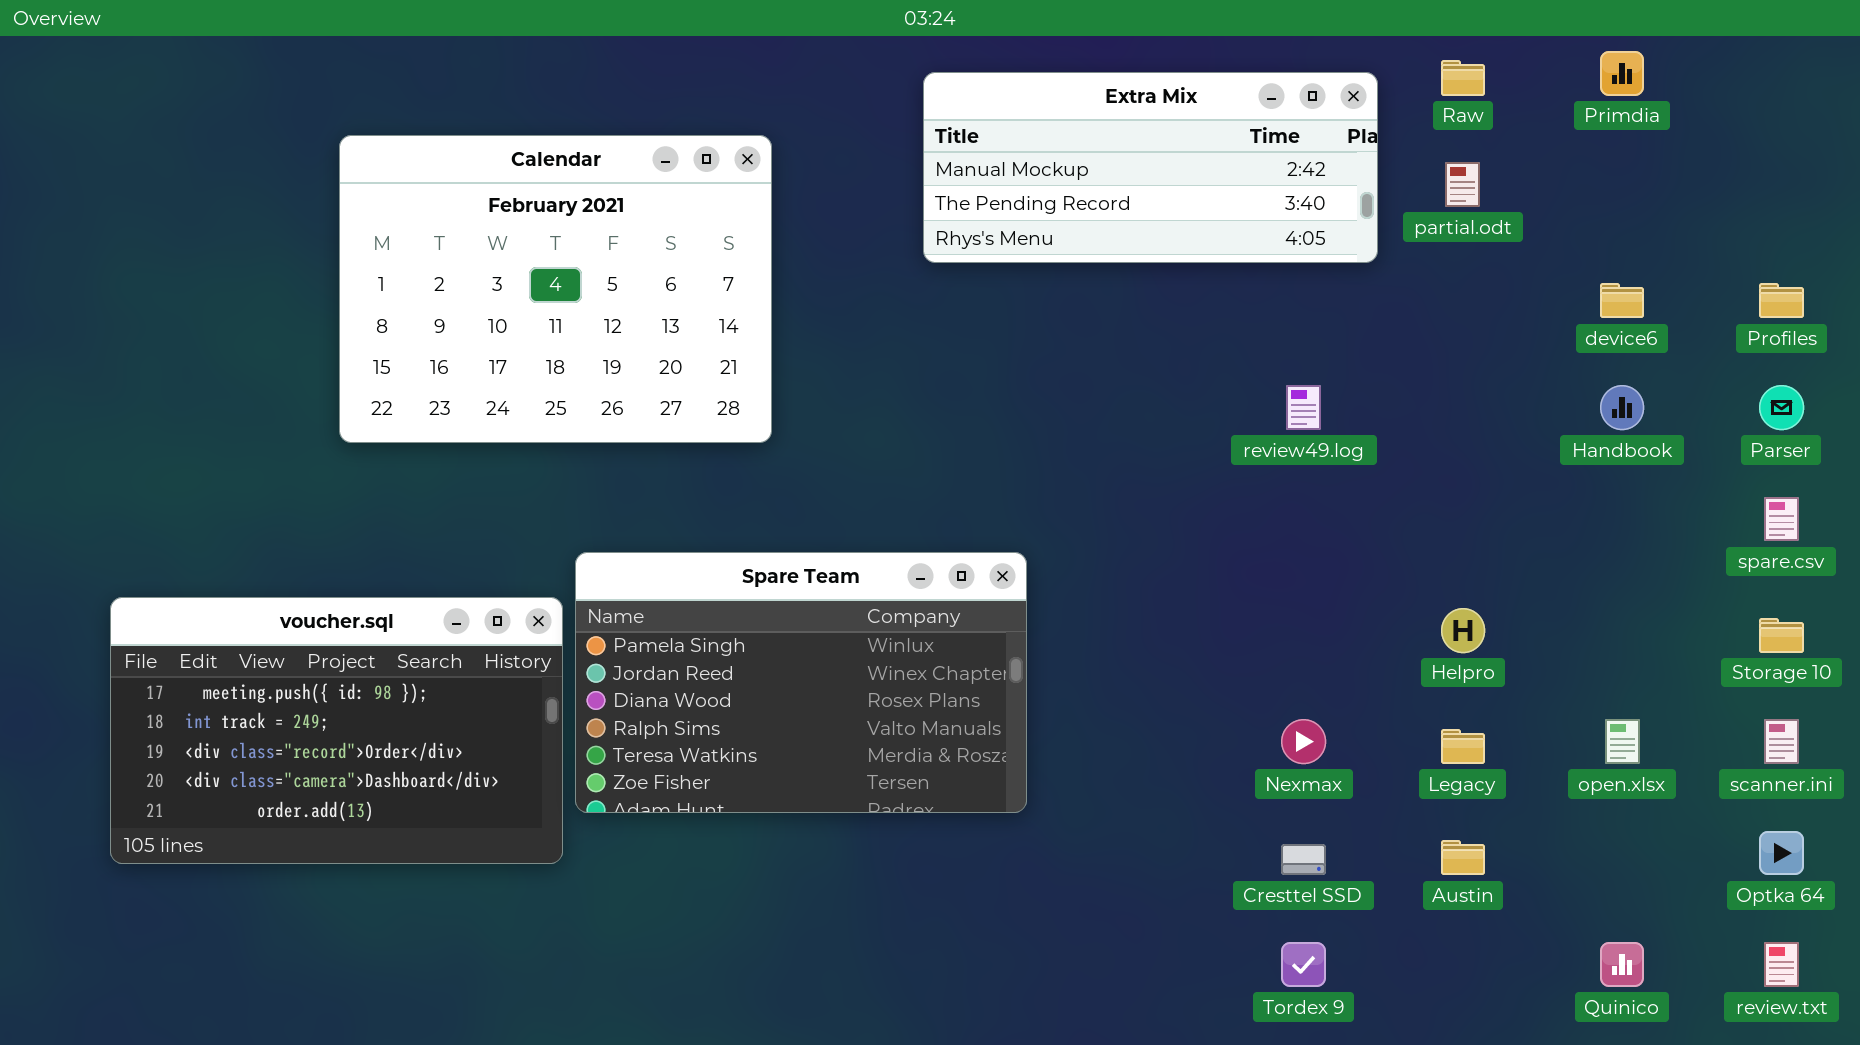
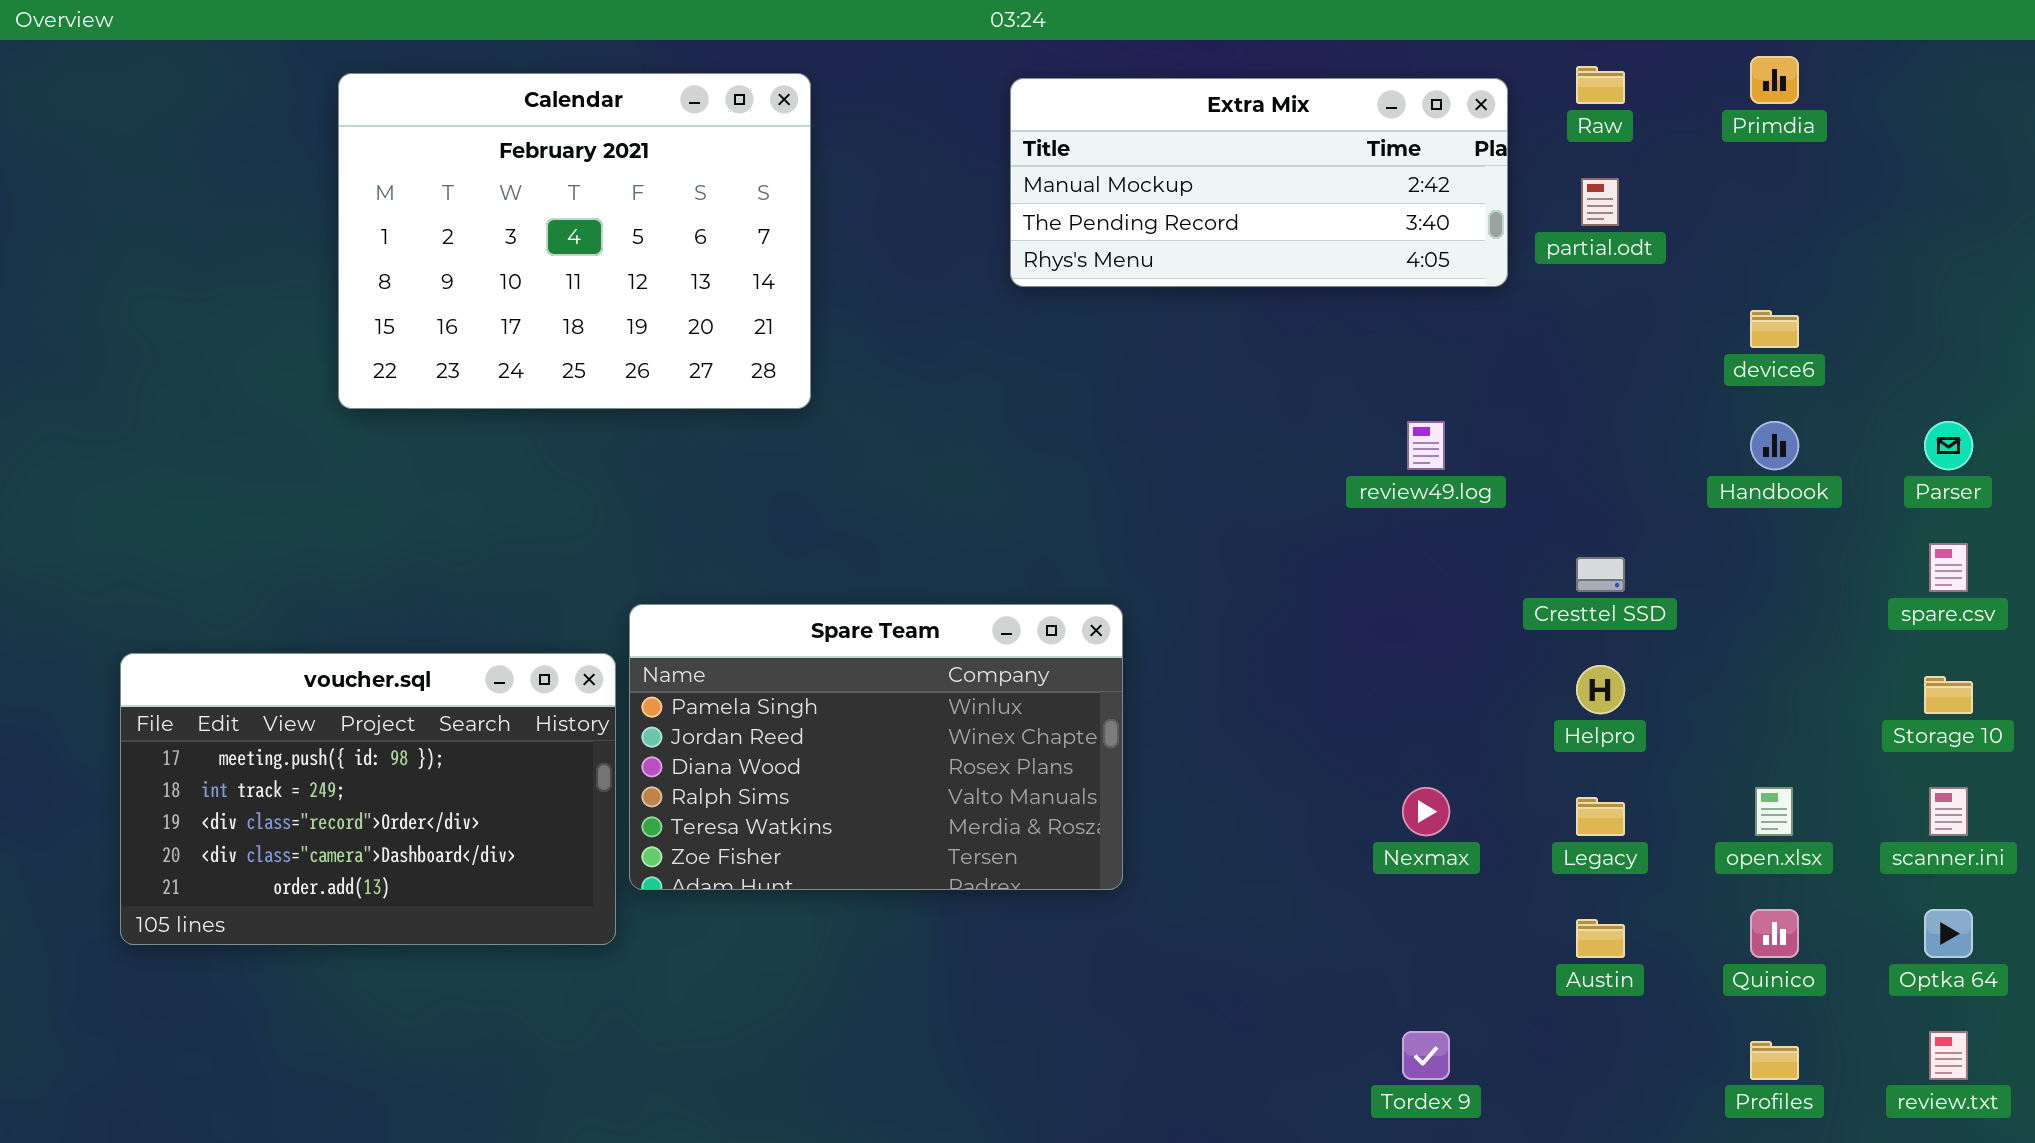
Calendar: [339,135,772,443] -> [338,73,811,409], moved
Profiles: [1759,283,1804,318] -> [1750,1041,1799,1080], moved
Cresttel SSD: [1281,844,1326,875] -> [1576,557,1625,592], moved
Quinico: [1600,942,1644,987] -> [1750,909,1799,958], moved

